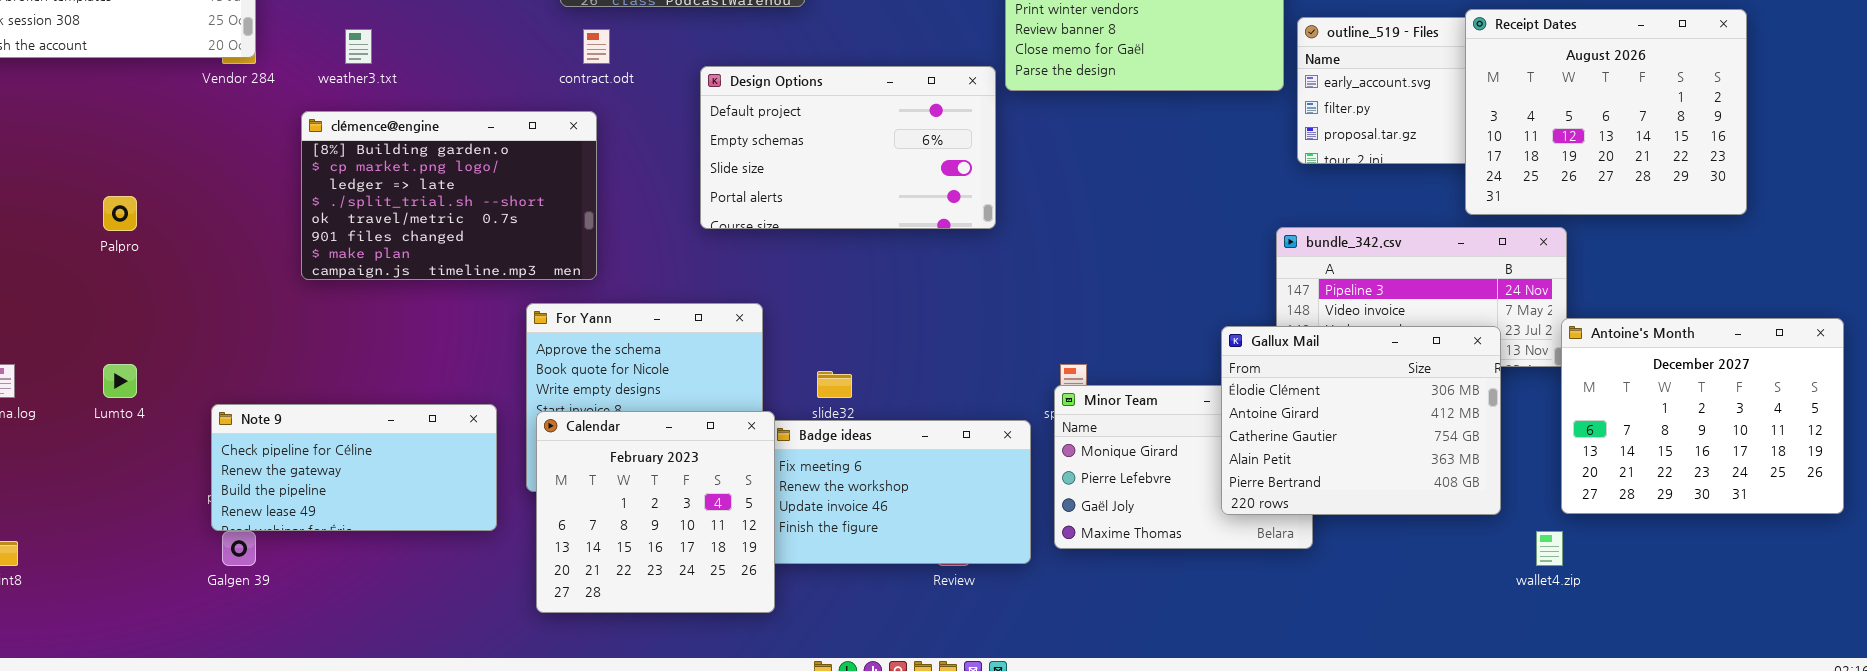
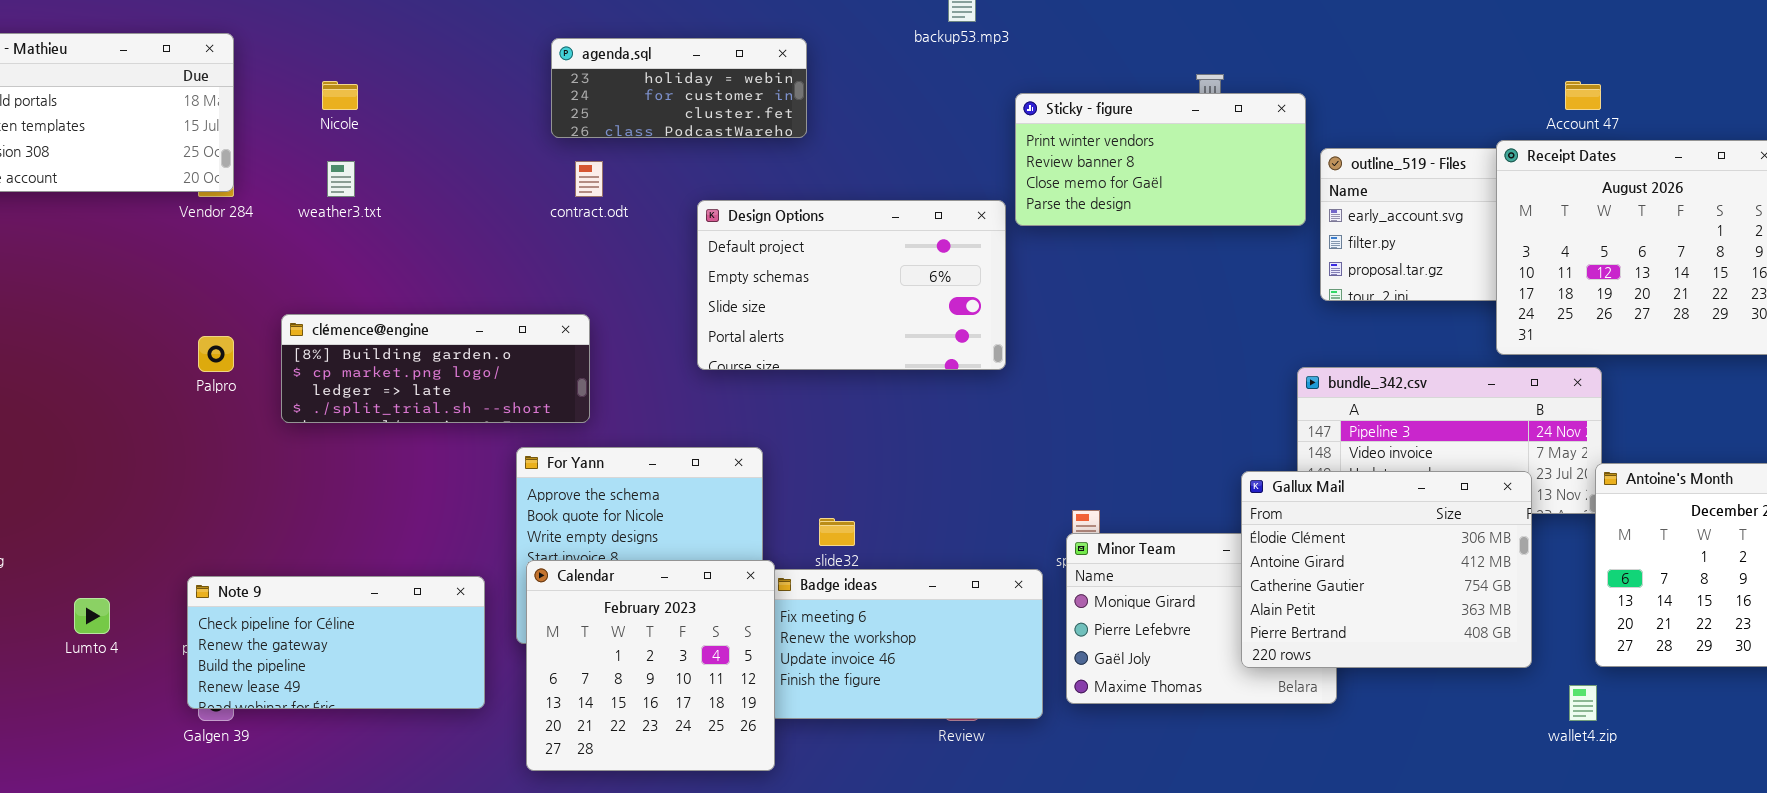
clémence@engine: [301,111,597,280] -> [281,314,590,423], resized
Palpro: [103,196,137,231] -> [198,336,234,372], moved
Lumto 4: [103,364,137,398] -> [74,598,110,634], moved
Note 9: [211,404,497,531] -> [187,576,485,709], moved

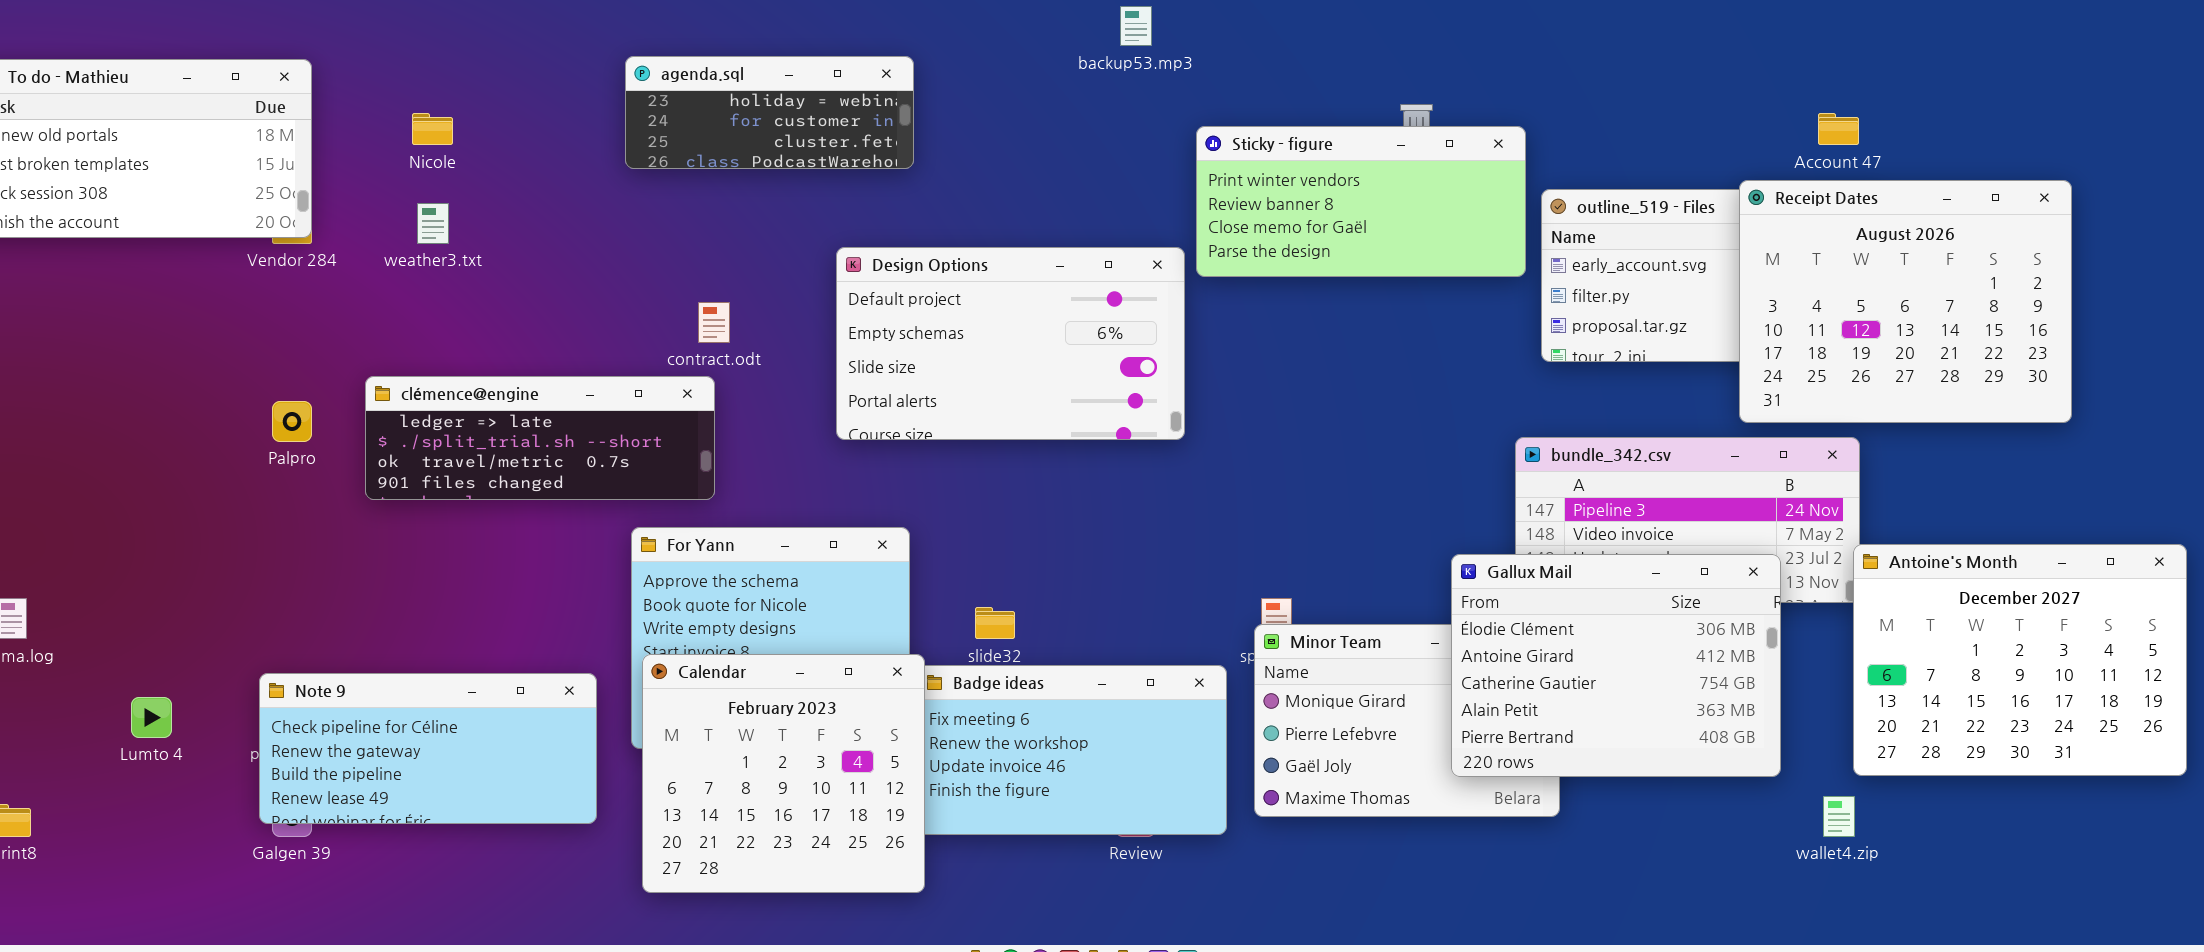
agenda.sql: [551,38,807,138] -> [625,56,914,169], moved
contract.odt: [575,161,603,197] -> [698,302,730,343], moved
clémence@engine: [281,314,590,423] -> [365,376,715,500], scrolled down 2 rows

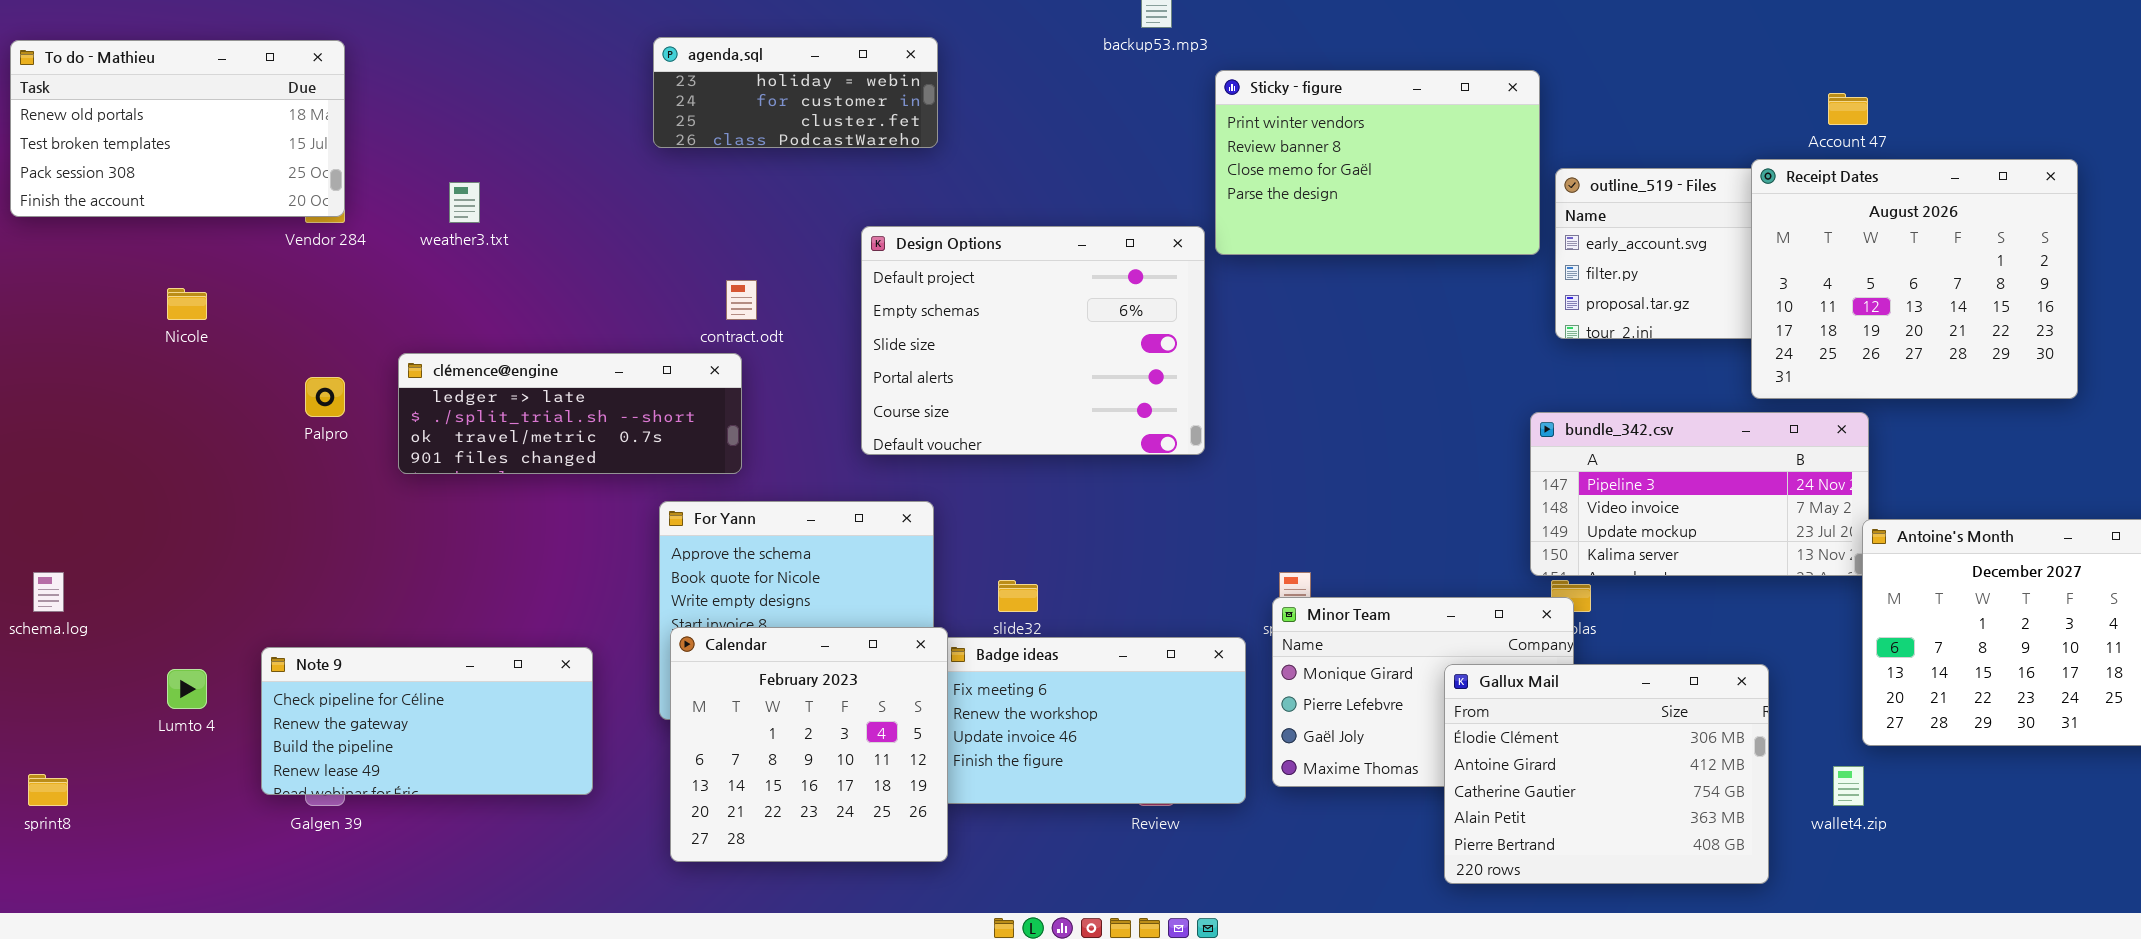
Nicole: [412,113,453,145] -> [167,288,207,320], moved
Sticky - figure: [1196,126,1526,277] -> [1215,70,1540,255], resized
Design Options: [836,247,1185,440] -> [861,226,1205,455], resized
Gallux Mail: [1451,554,1781,777] -> [1444,664,1769,884], moved
Note 9: [259,673,597,824] -> [261,647,593,795], moved

